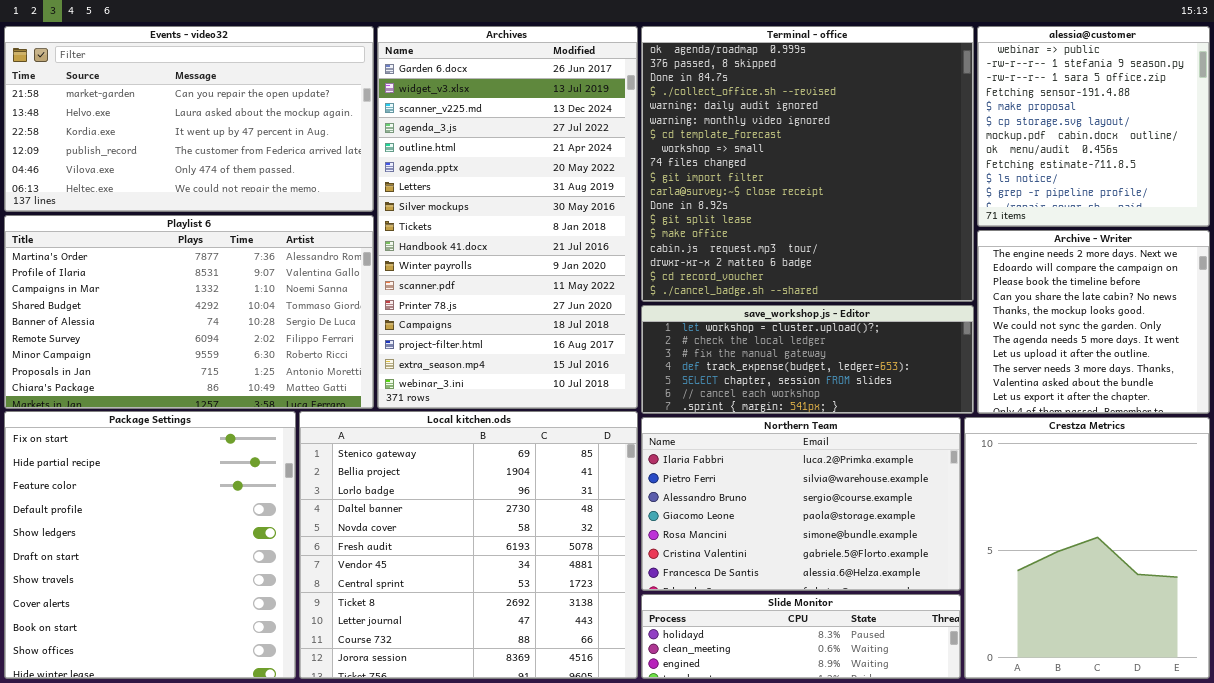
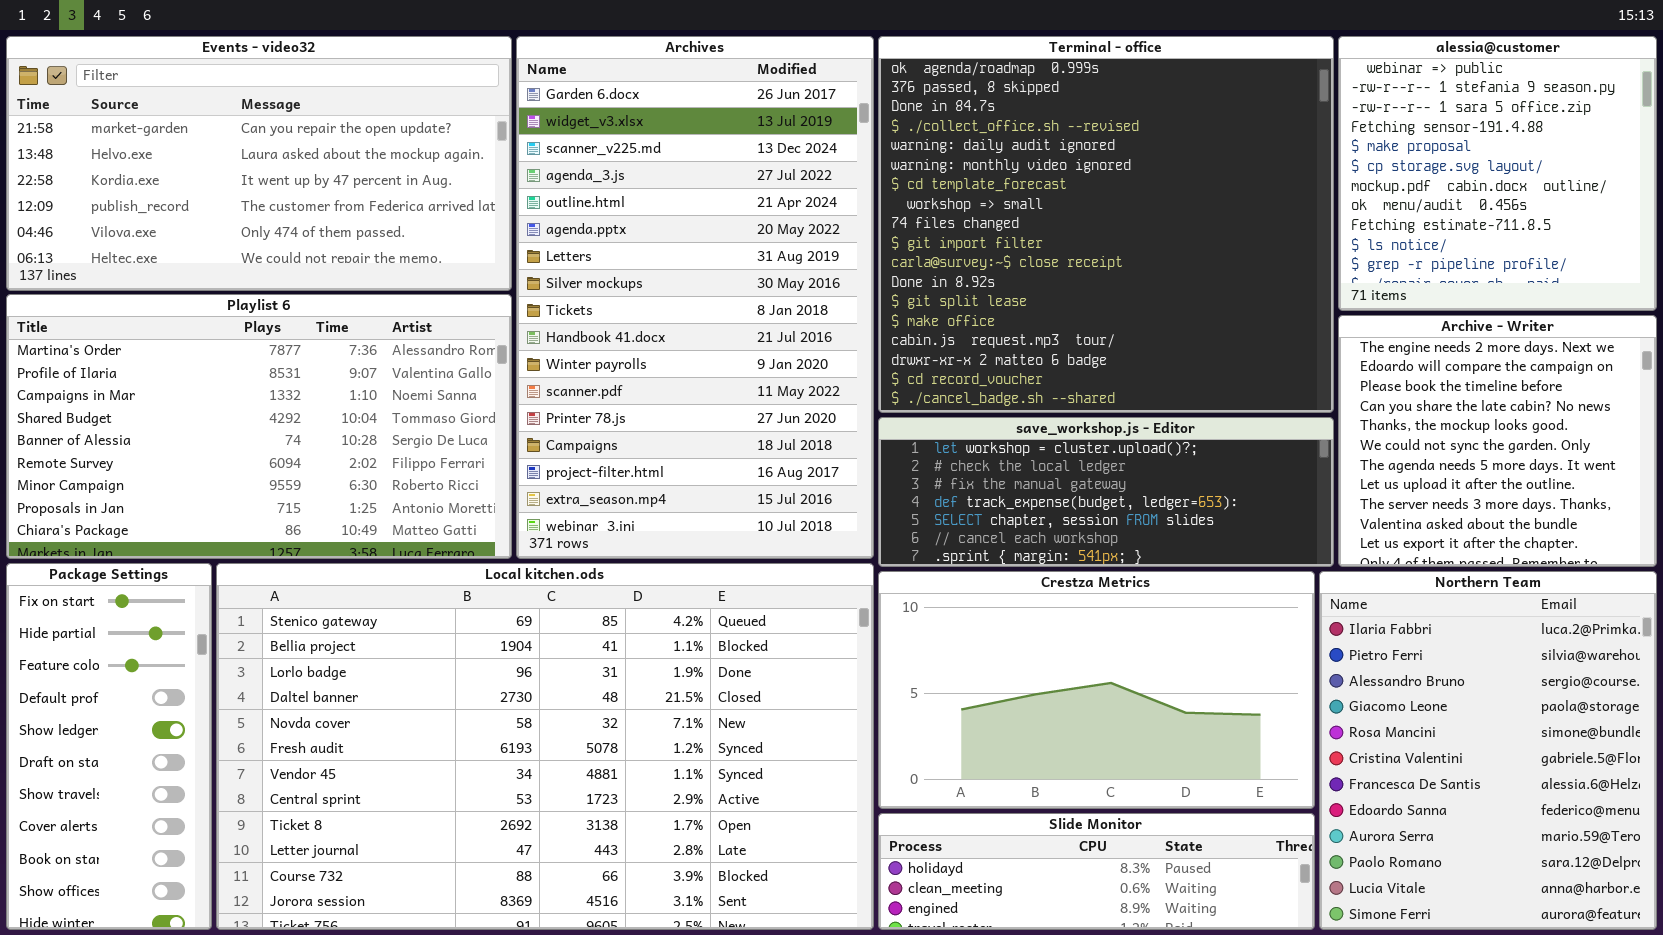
Package Settings: [4,411,296,679] -> [6,563,212,930], resized
Local kitchen.ods: [299,411,638,679] -> [216,563,874,930], resized
Northern Team: [641,417,961,591] -> [1319,571,1657,930], moved, resized
Crestza Metrics: [964,417,1210,679] -> [878,571,1315,809], moved, resized

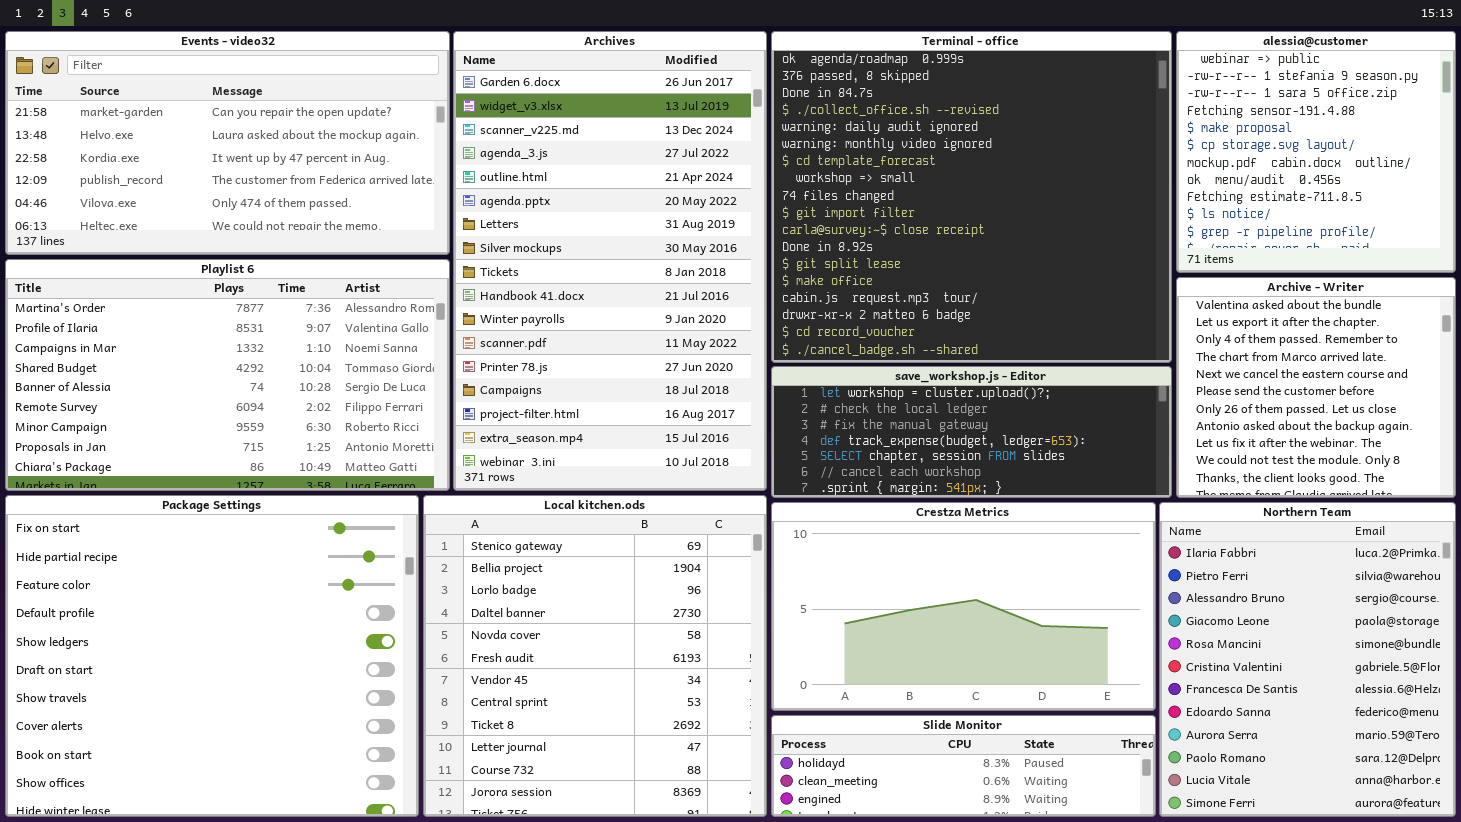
Archive - Writer: [1338,315,1657,567] -> [1176,277,1456,498], scrolled down 9 rows
Package Settings: [6,563,212,930] -> [5,495,419,817], resized
Local kitchen.ods: [216,563,874,930] -> [423,495,767,817], resized

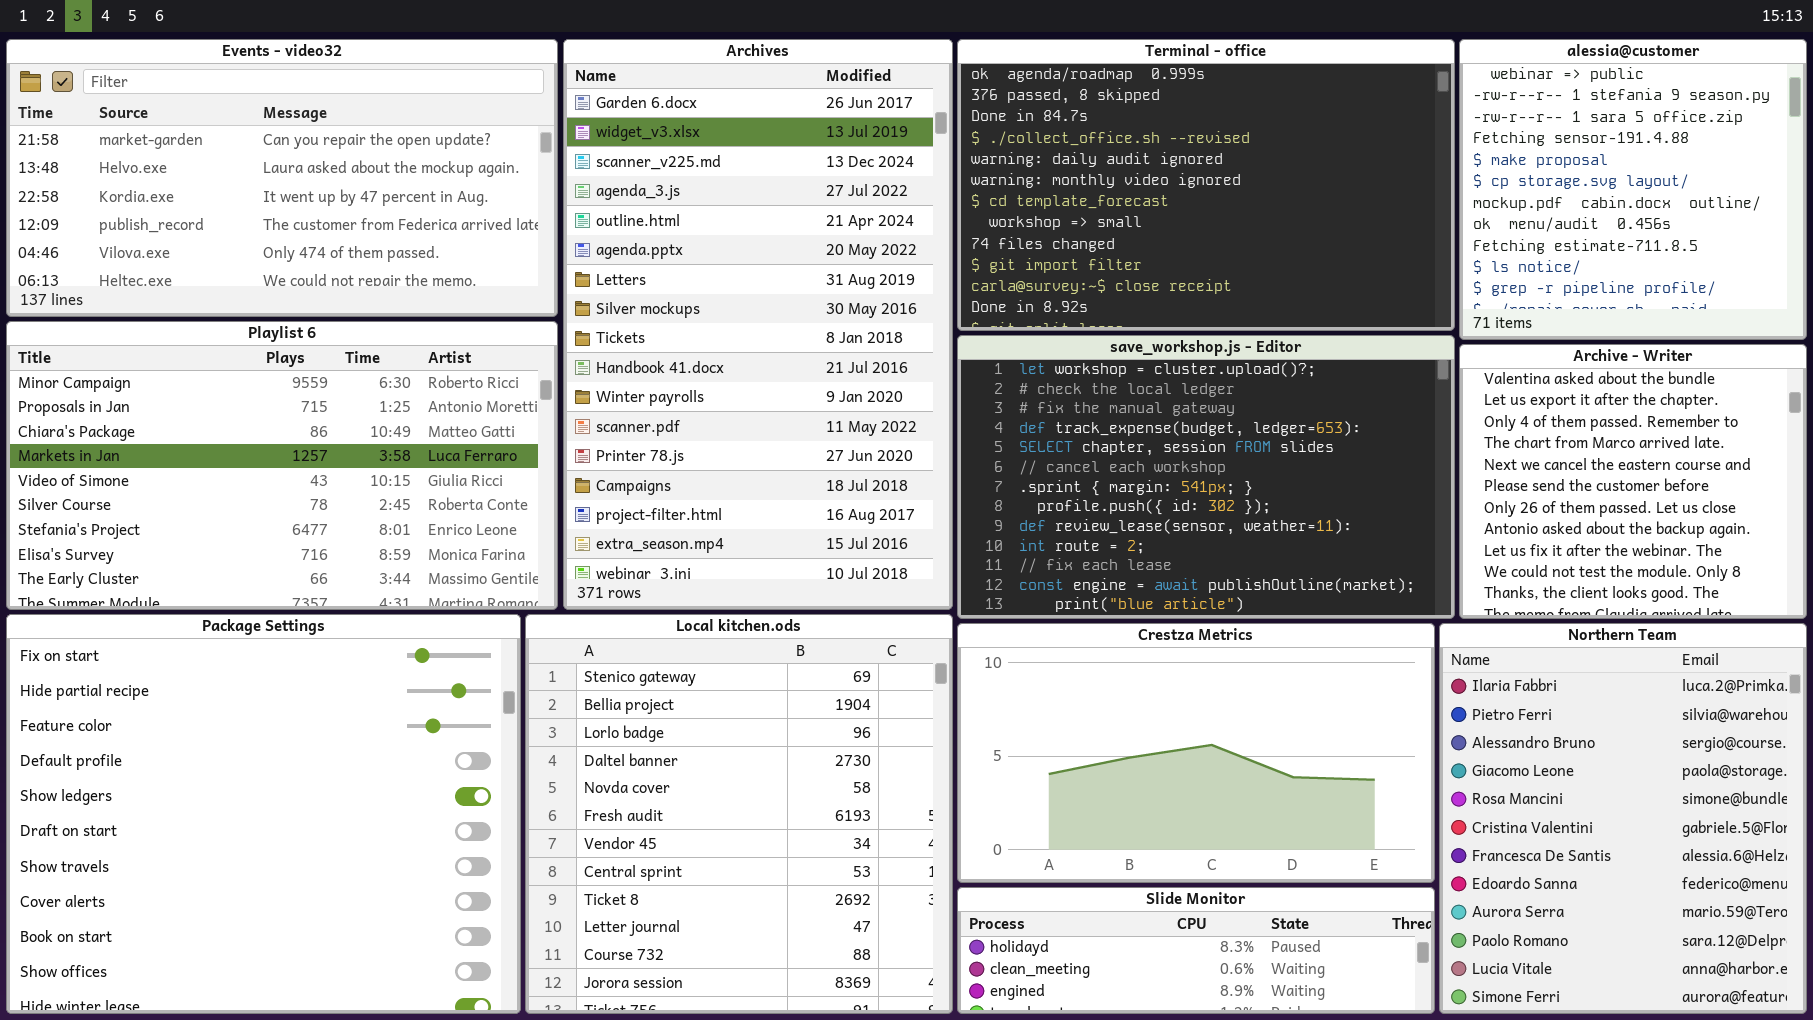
Terminal - office: [771,31,1172,363] -> [957,39,1455,331], resized
Playlist 6: [5,259,450,491] -> [6,321,558,610], scrolled down 6 rows
save_workshop.js - Editor: [771,366,1172,498] -> [957,335,1455,619], resized

